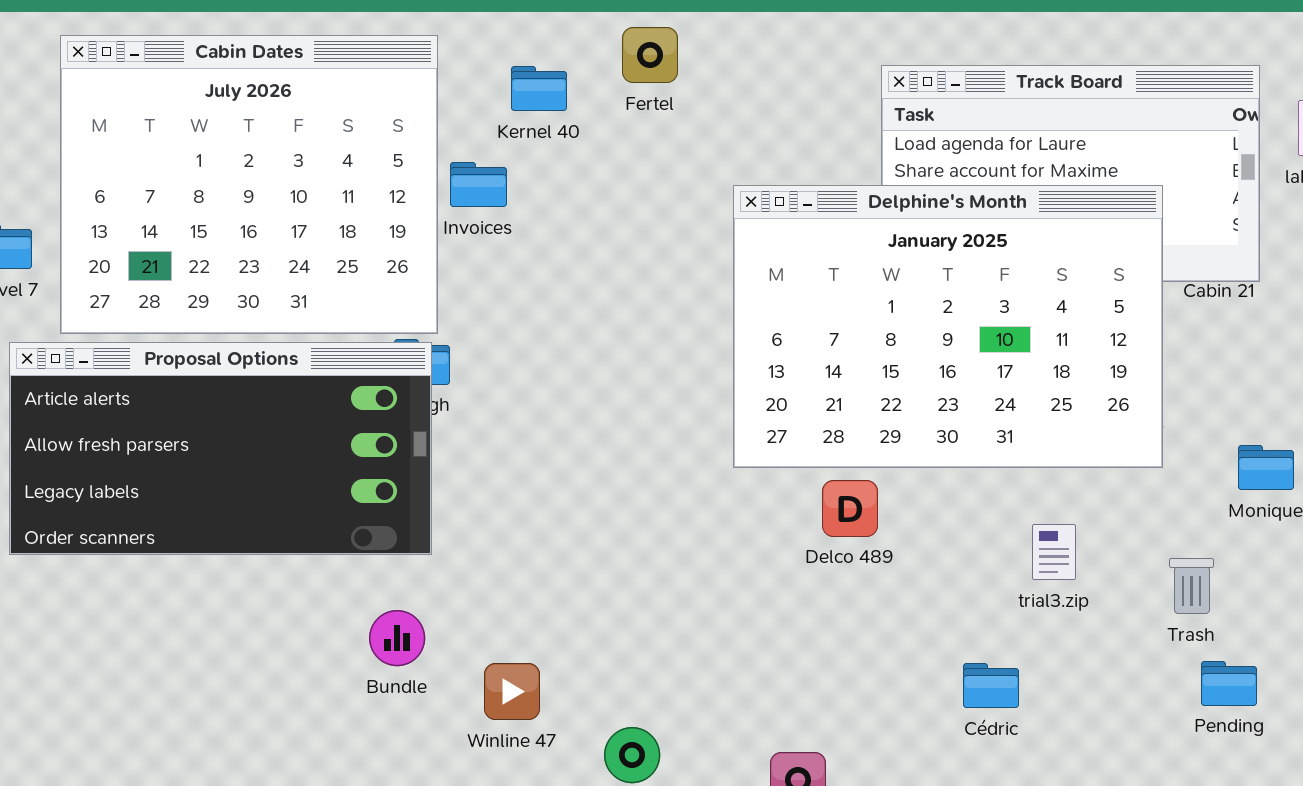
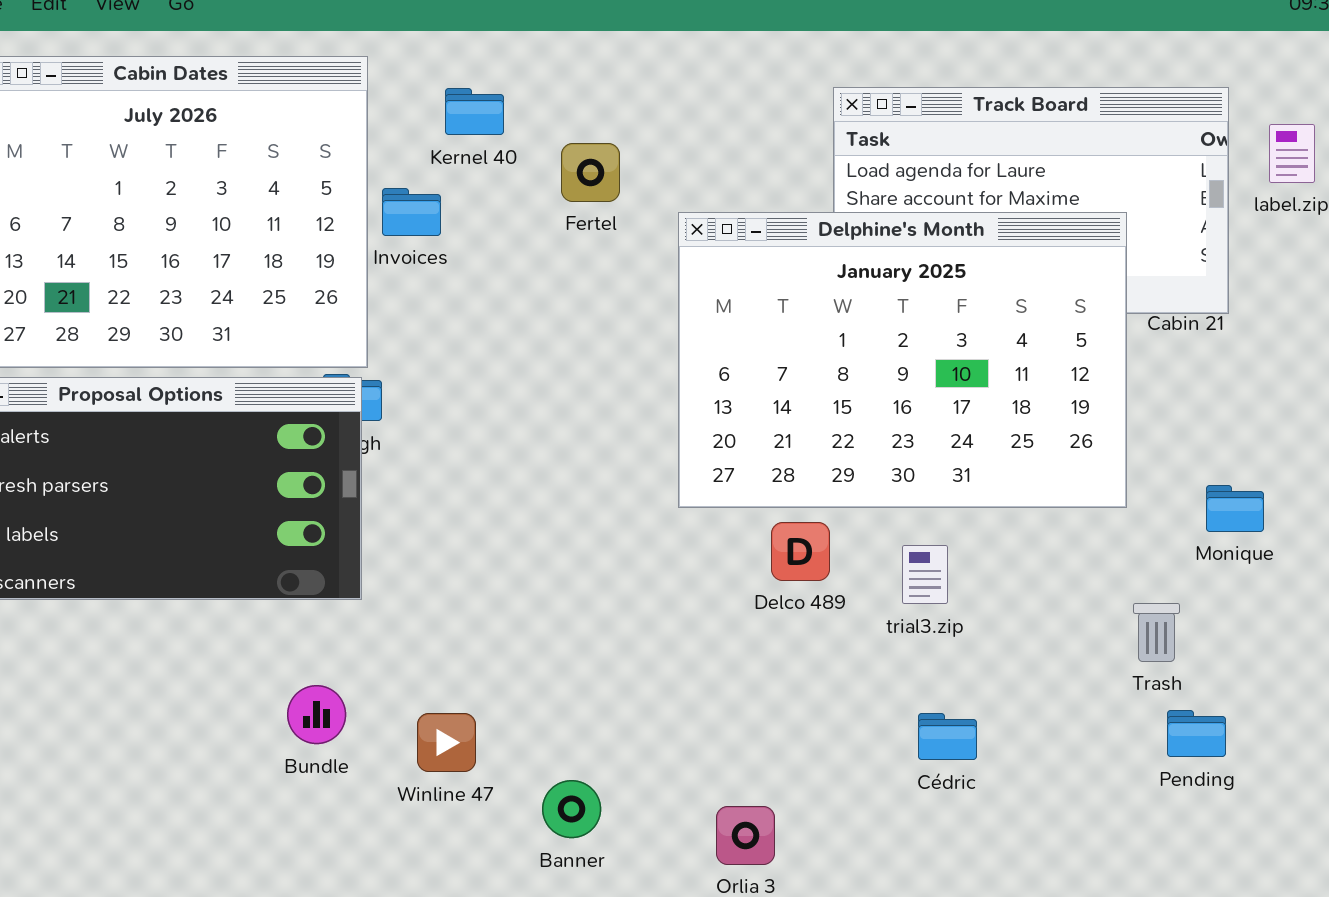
Fertel: [622,27,678,83] -> [561,143,620,202], moved
trial3.zip: [1032,524,1076,580] -> [902,545,948,604], moved
Bundle: [369,610,425,666] -> [287,685,346,744], moved

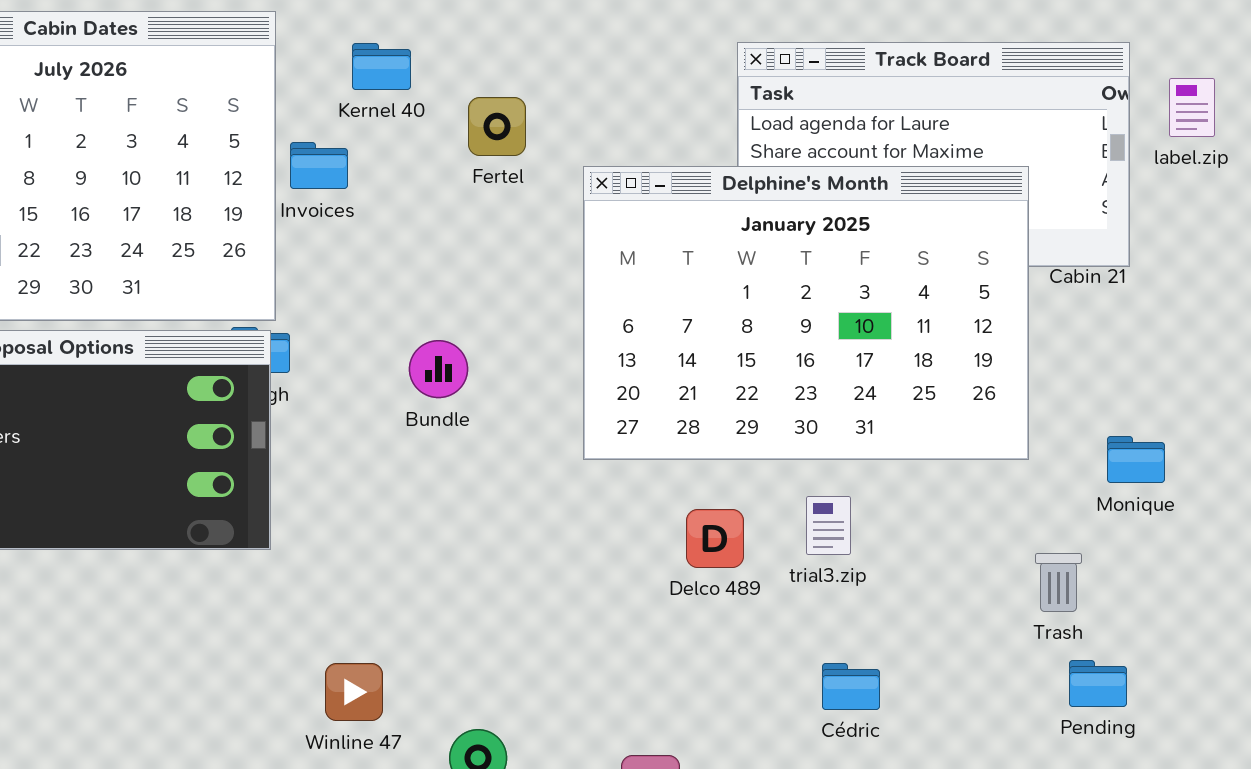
Delco 489: [771,522,830,581] -> [686,509,744,568], moved
Bundle: [287,685,346,744] -> [409,340,468,398], moved

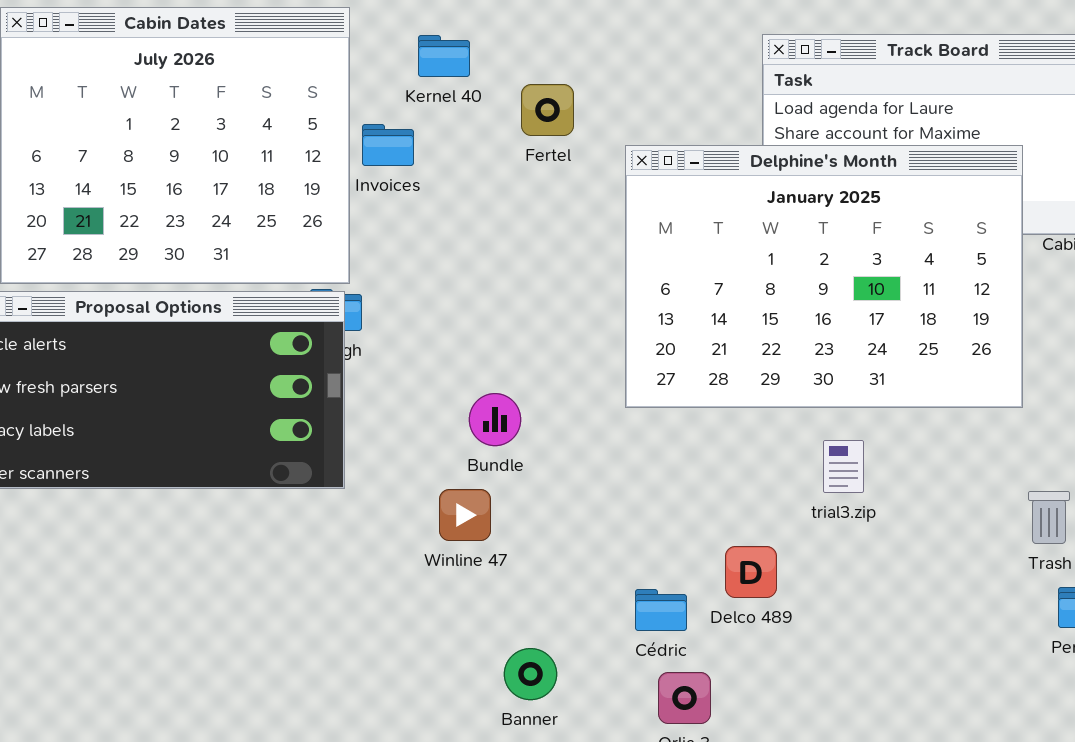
Bundle: [409,340,468,398] -> [469,393,521,446], moved
Delco 489: [686,509,744,568] -> [725,546,777,598], moved
Winline 47: [325,663,383,721] -> [439,489,491,541], moved
Cédric: [822,663,880,710] -> [635,589,687,631], moved

